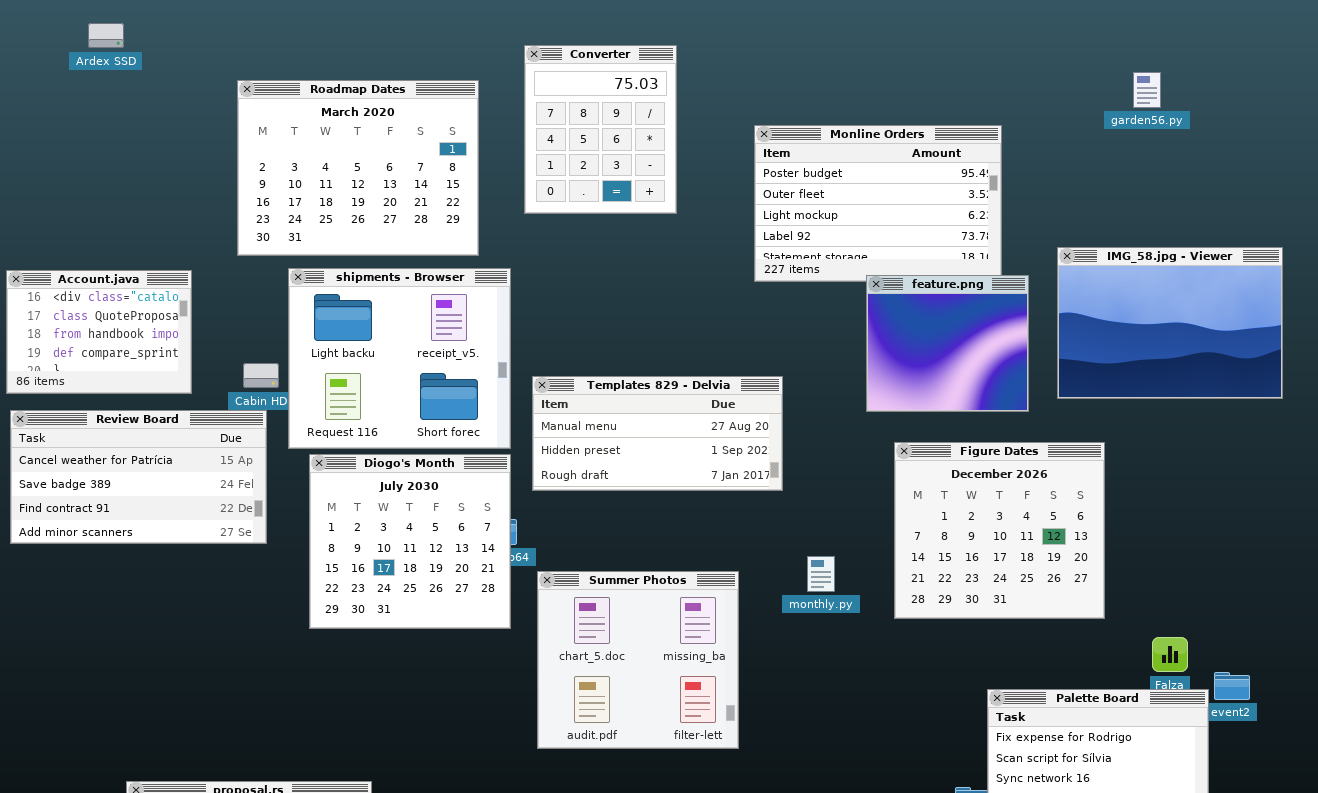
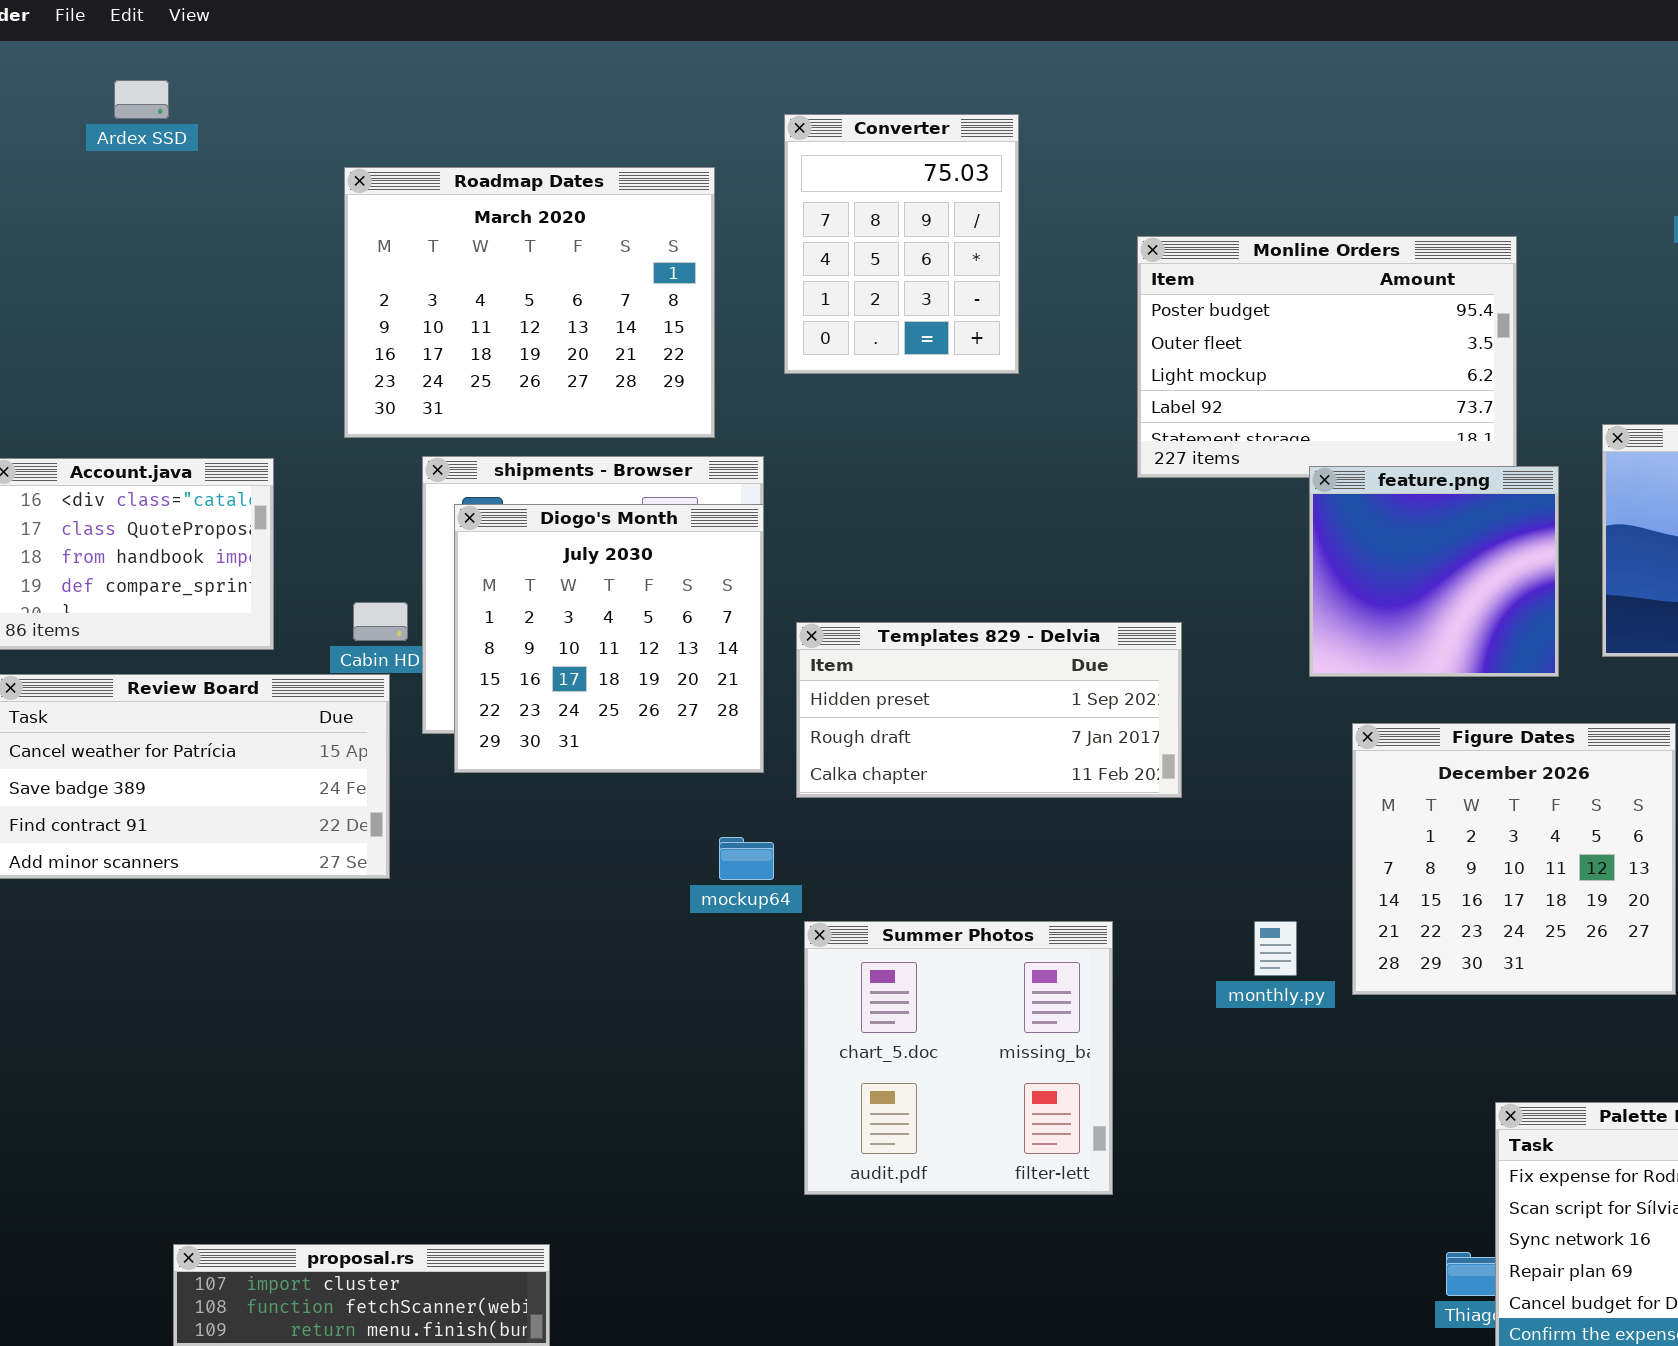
Templates 829 - Delvia: [532,376,783,491] -> [796,622,1182,798], scrolled down 1 row
Diogo's Month: [309,454,511,629] -> [454,504,764,773], moved
monthly.py: [807,556,835,592] -> [1254,921,1297,976], moved

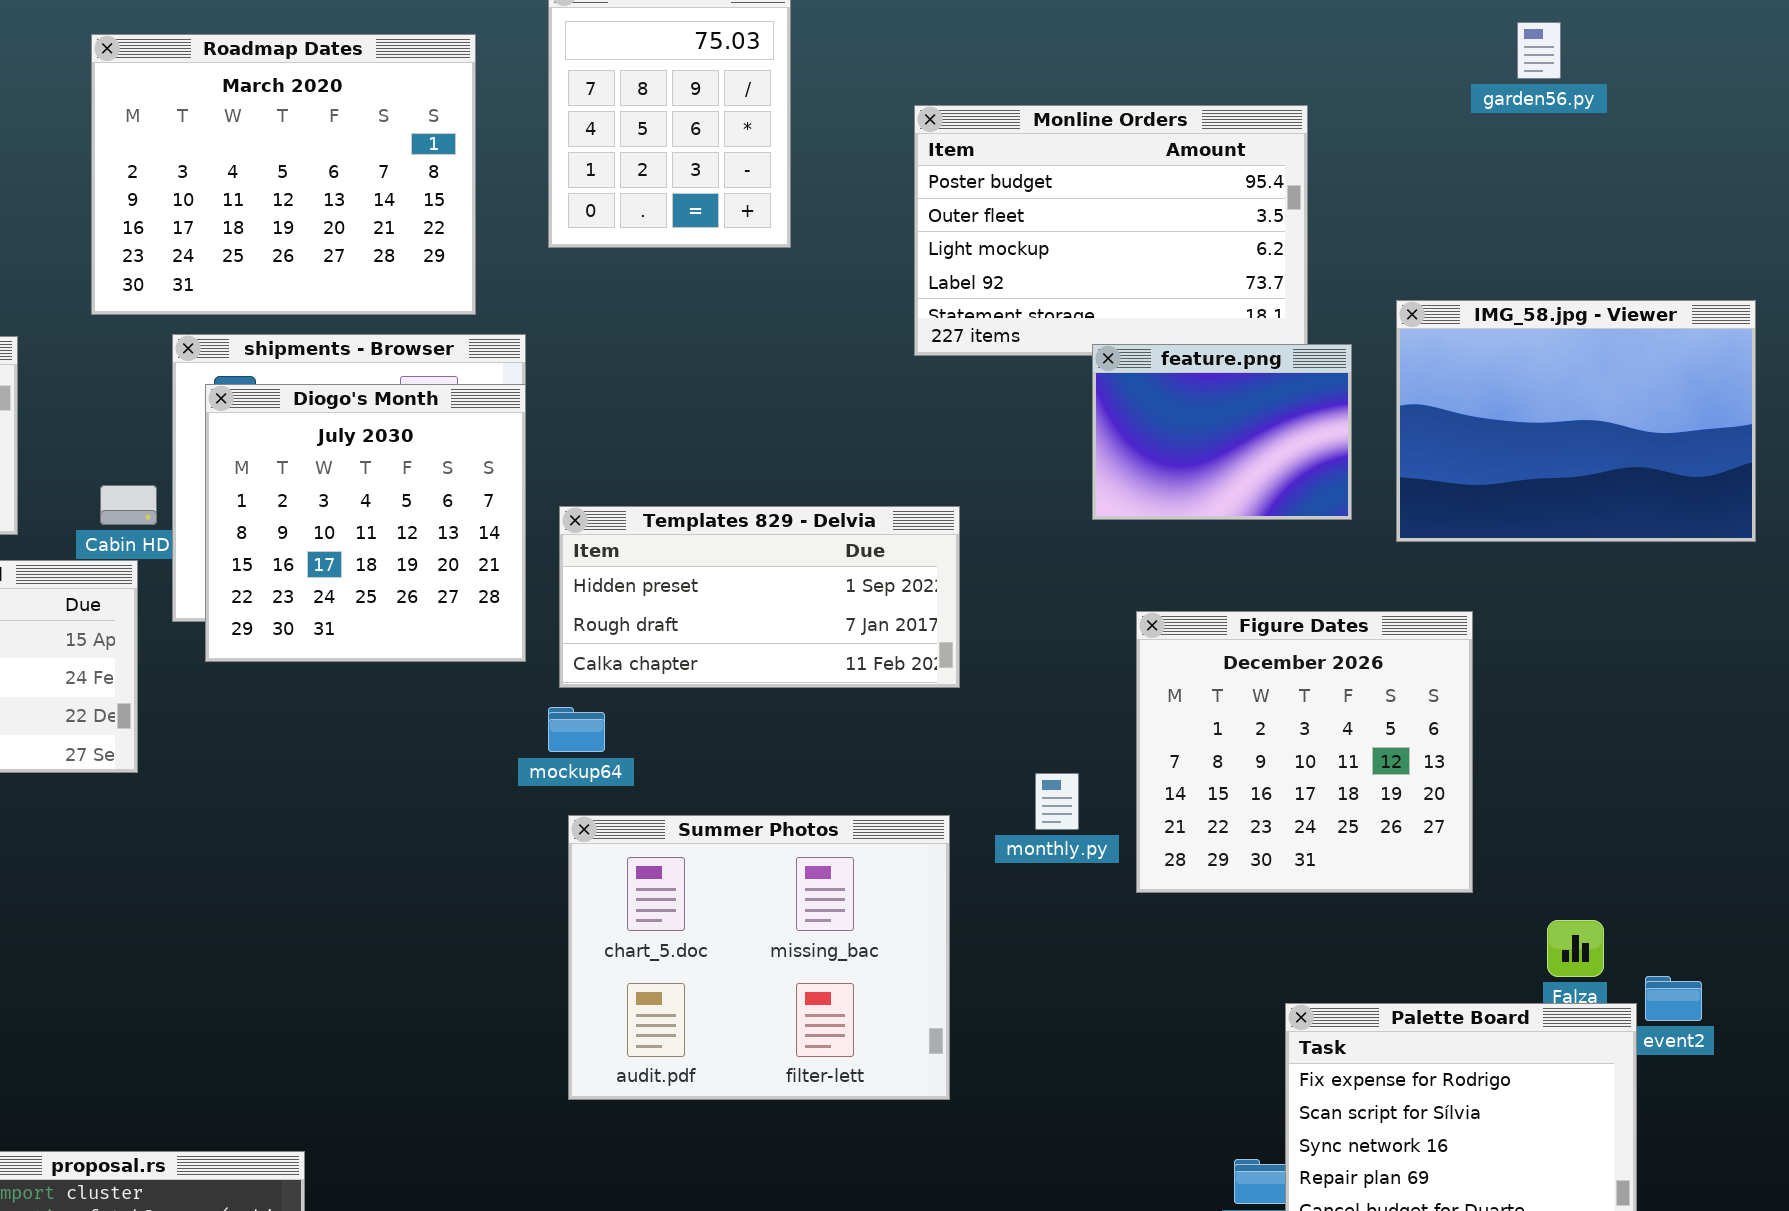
feature.png: [1309,466,1559,677] -> [1092,344,1352,520], resized
mockup64: [719,837,774,880] -> [548,707,605,752], moved
Summer Photos: [804,921,1113,1195] -> [568,815,950,1100], resized
monthly.py: [1254,921,1297,976] -> [1035,773,1079,830], moved

